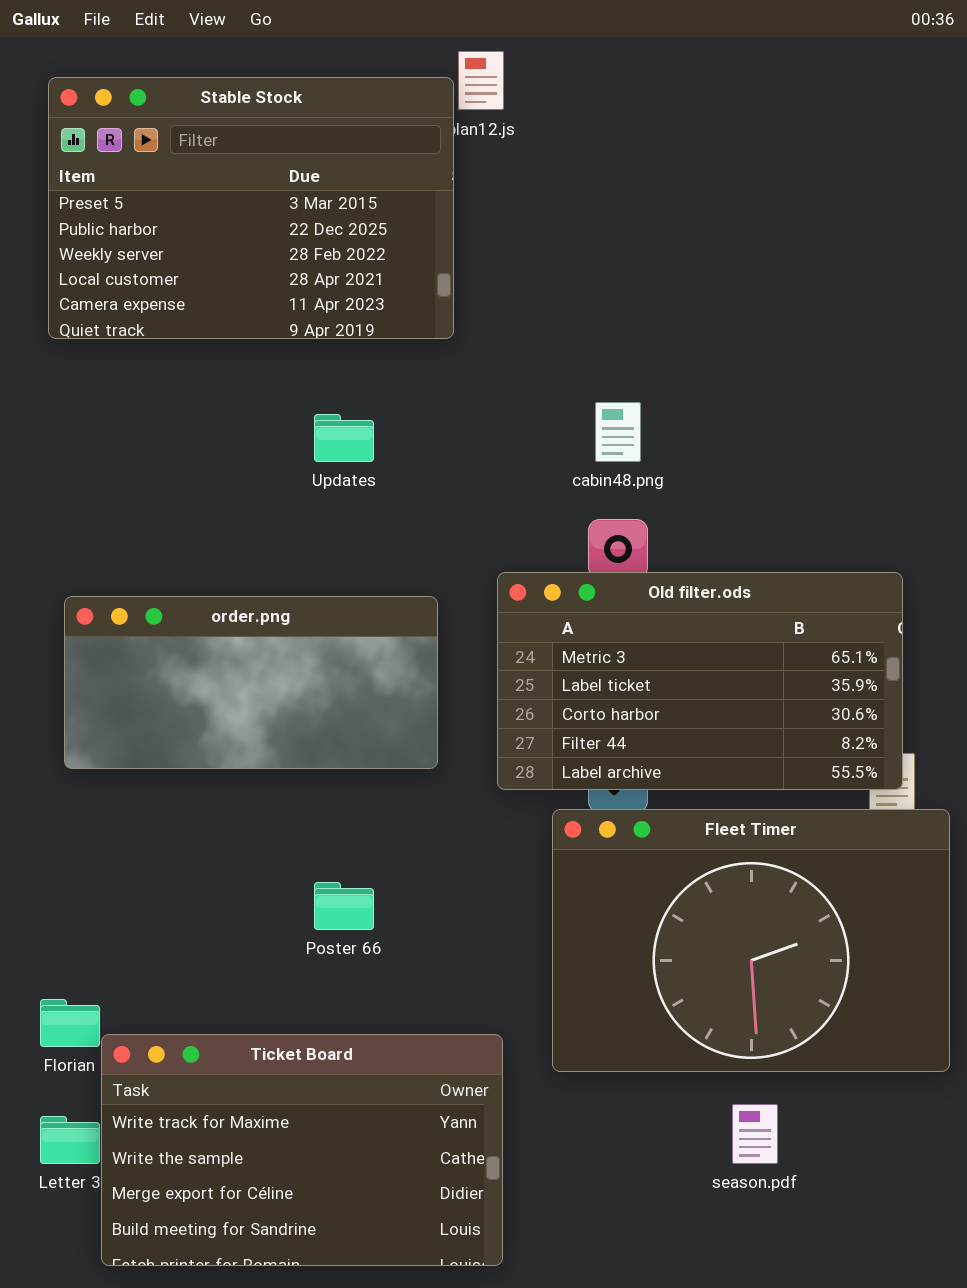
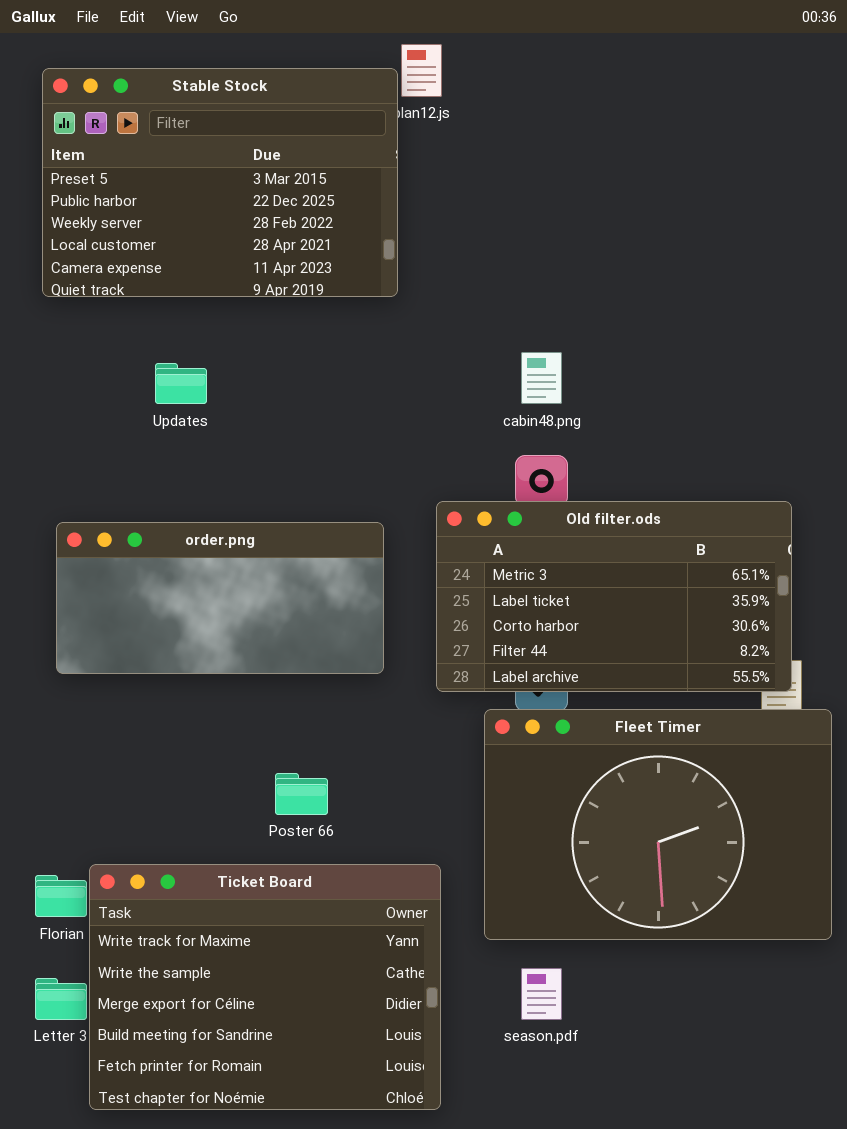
Updates: [314,414,374,462] -> [155,363,207,404], moved
Ticket Board: [101,1034,503,1266] -> [89,864,441,1110], resized
season.pdf: [732,1104,778,1164] -> [521,968,562,1020], moved

